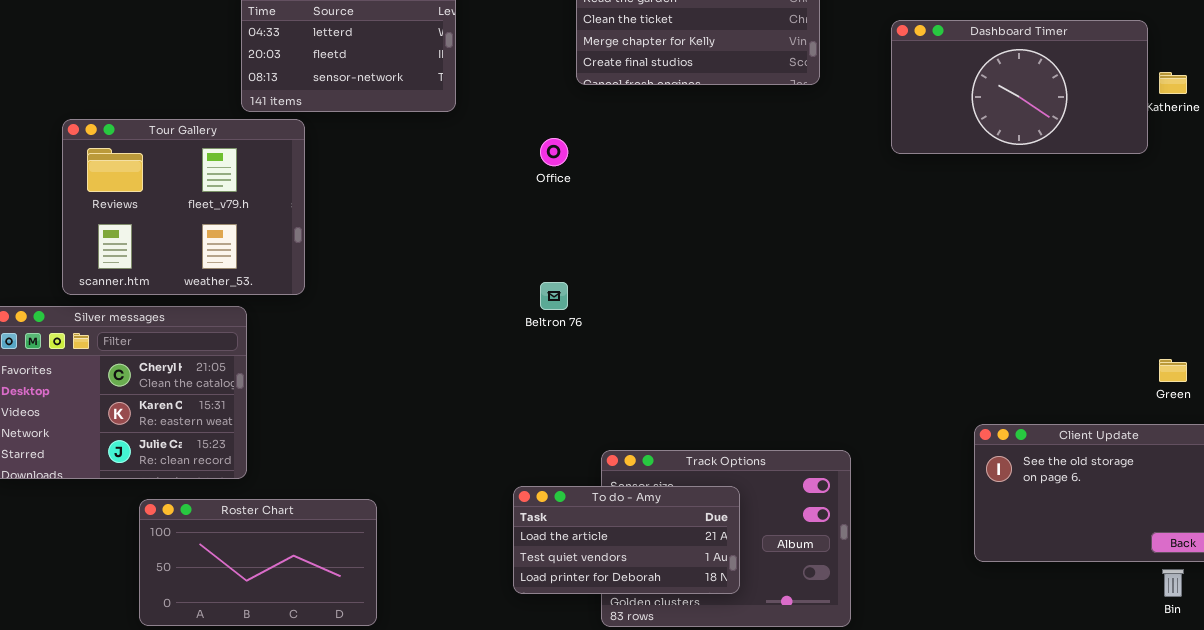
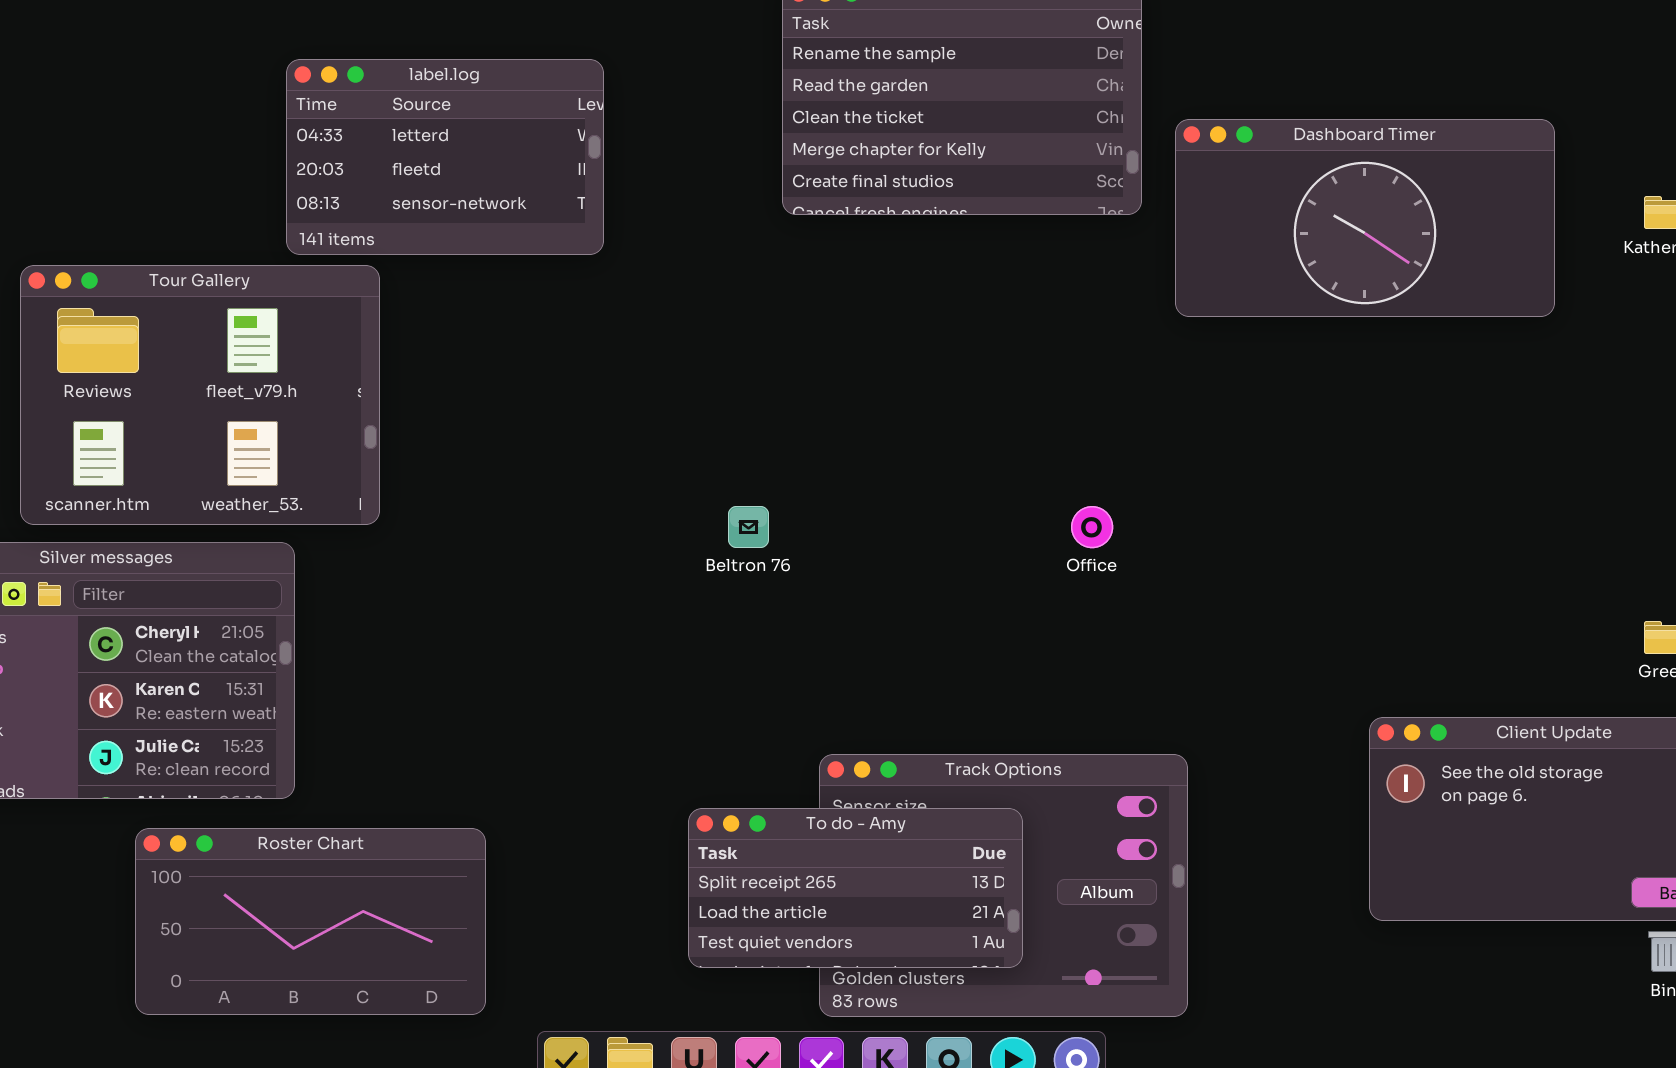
Dashboard Timer: [891,20,1148,154] -> [1175,119,1555,317], moved
Office: [540,138,568,166] -> [1071,506,1113,548], moved
To do - Amy: [513,486,740,594] -> [688,808,1023,968], scrolled up 1 row

